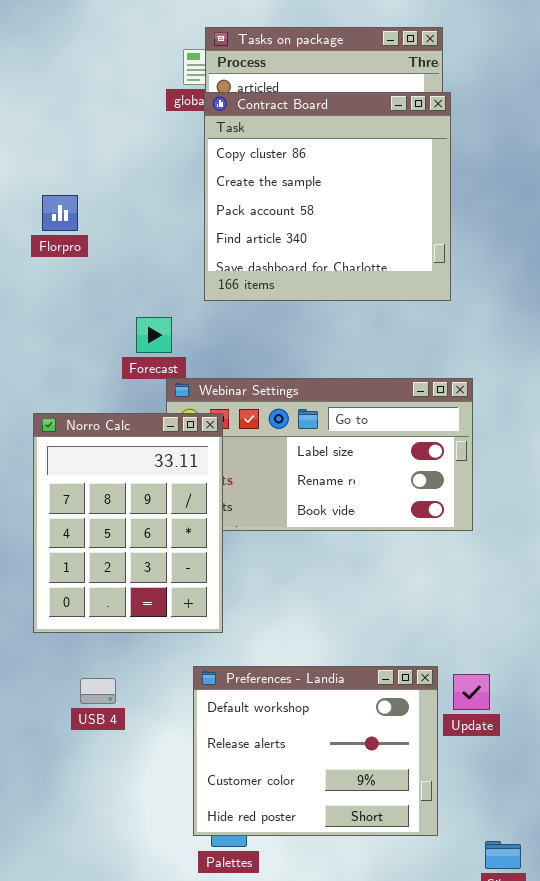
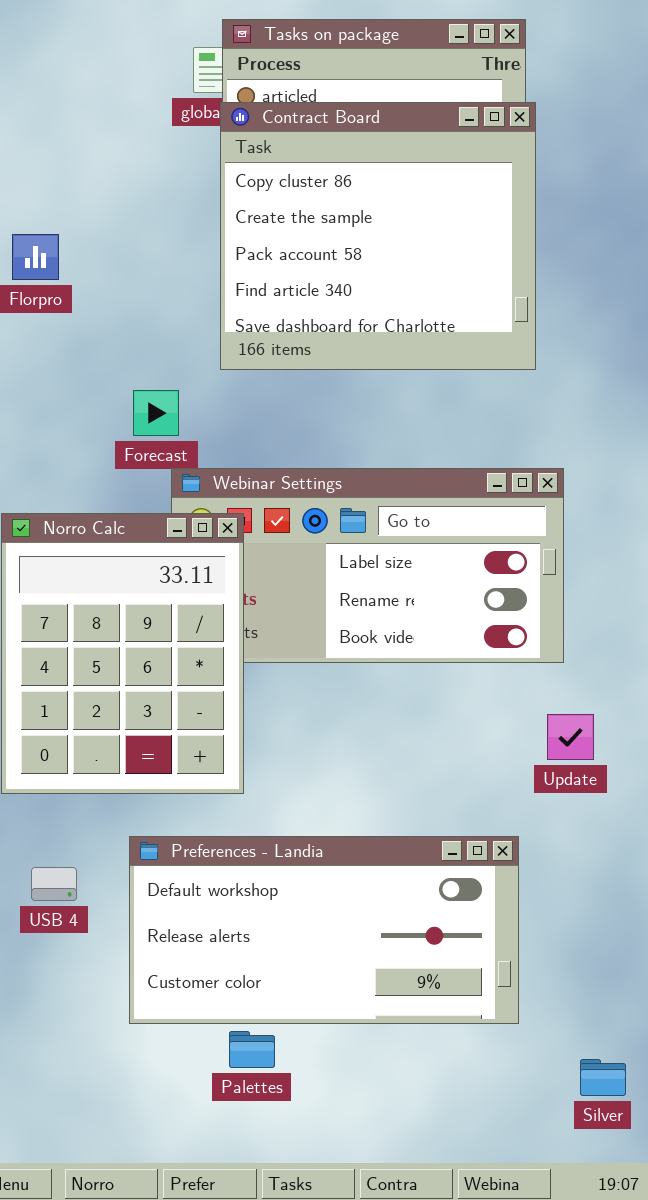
Preferences - Landia: [193,666,438,836] -> [129,836,519,1024], resized
Update: [453,674,490,710] -> [547,714,594,760], moved
USB 4: [80,678,116,704] -> [31,867,77,901], moved

